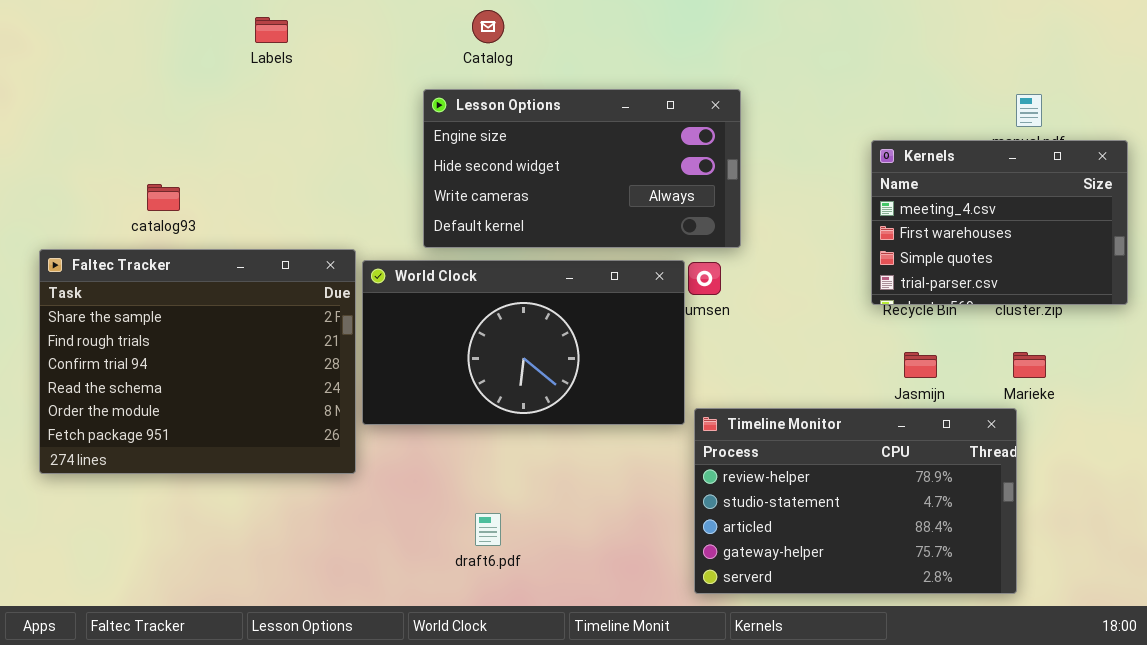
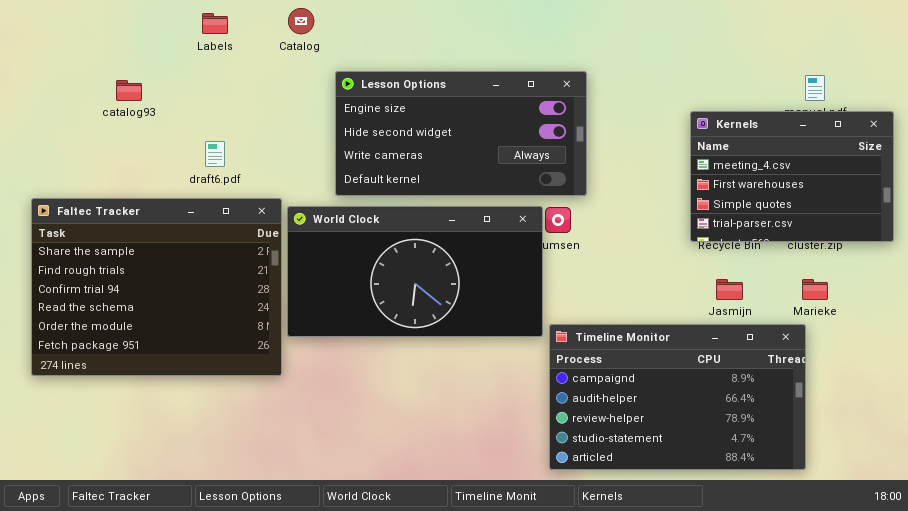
Catalog: [472,10,504,43] -> [288,8,314,34], moved
catalog93: [147,184,180,211] -> [116,80,142,101], moved
Timeline Monitor: [694,408,1017,594] -> [549,324,806,470], scrolled up 2 rows
draft6.pdf: [475,513,501,546] -> [205,141,225,167], moved

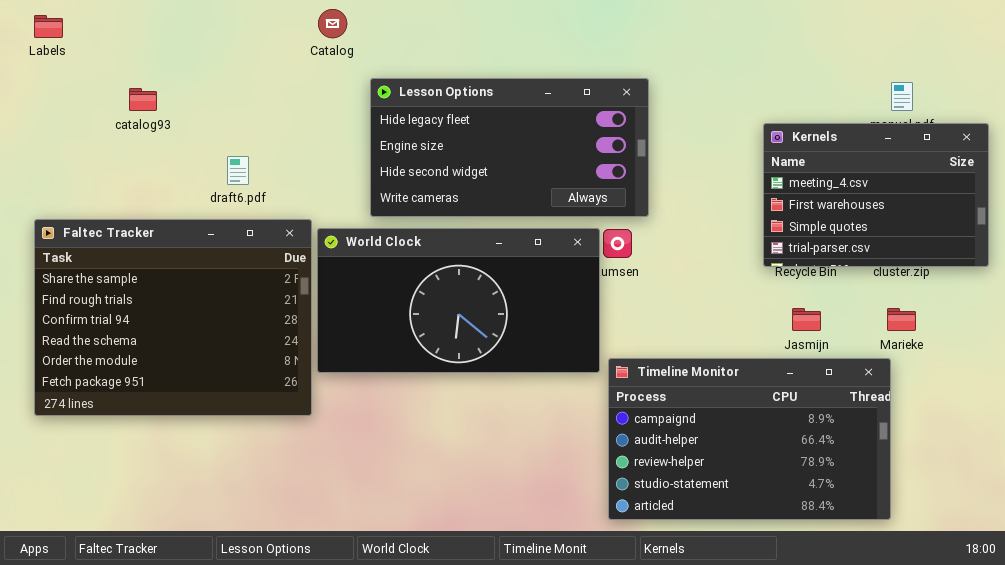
Labels: [202,13,228,34] -> [34,15,63,38], moved
Lesson Options: [335,71,587,196] -> [370,78,649,217], scrolled up 1 row

